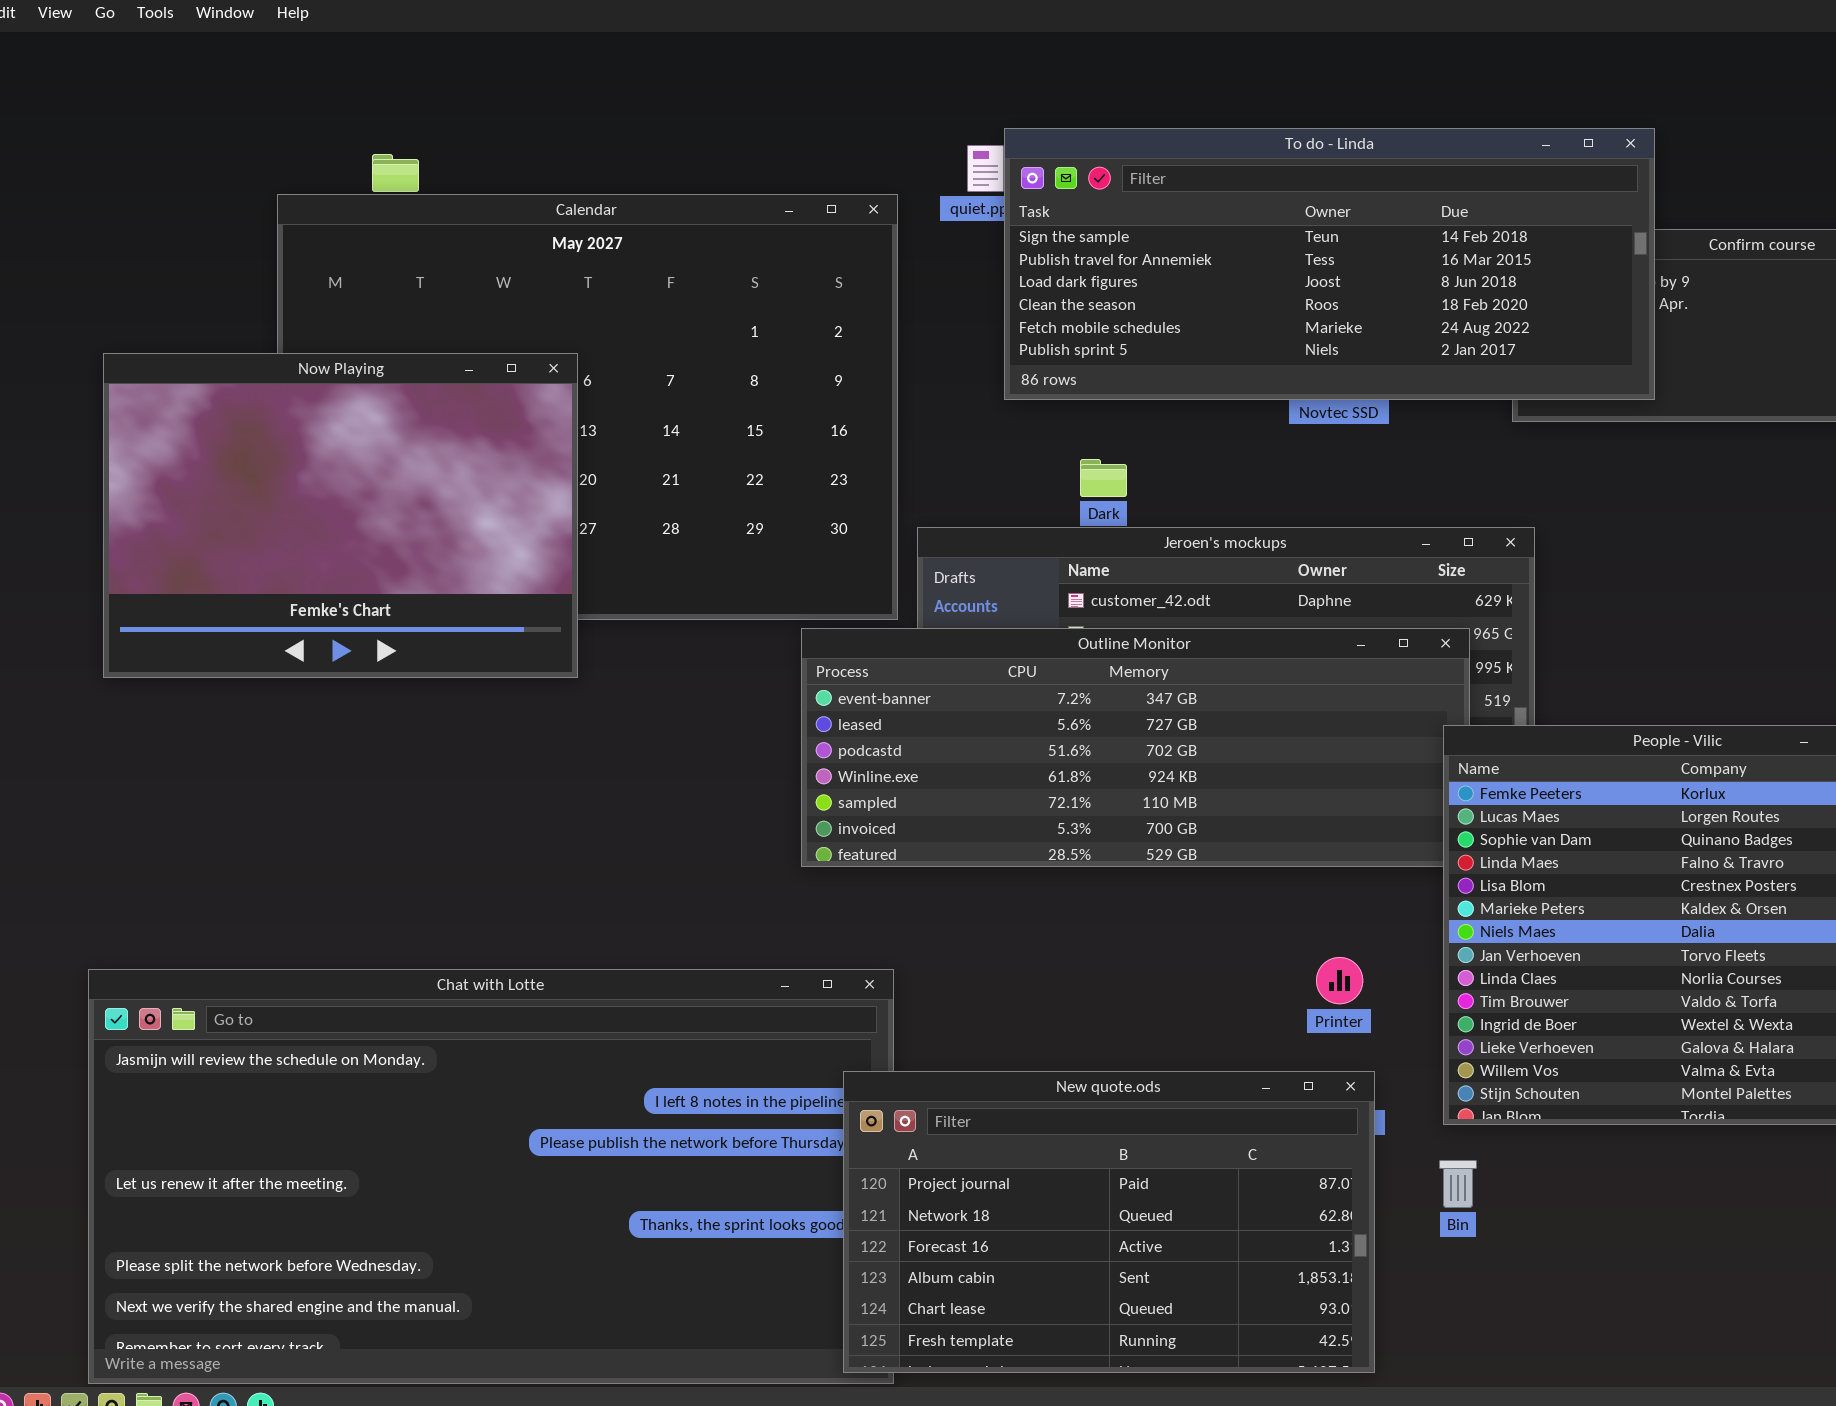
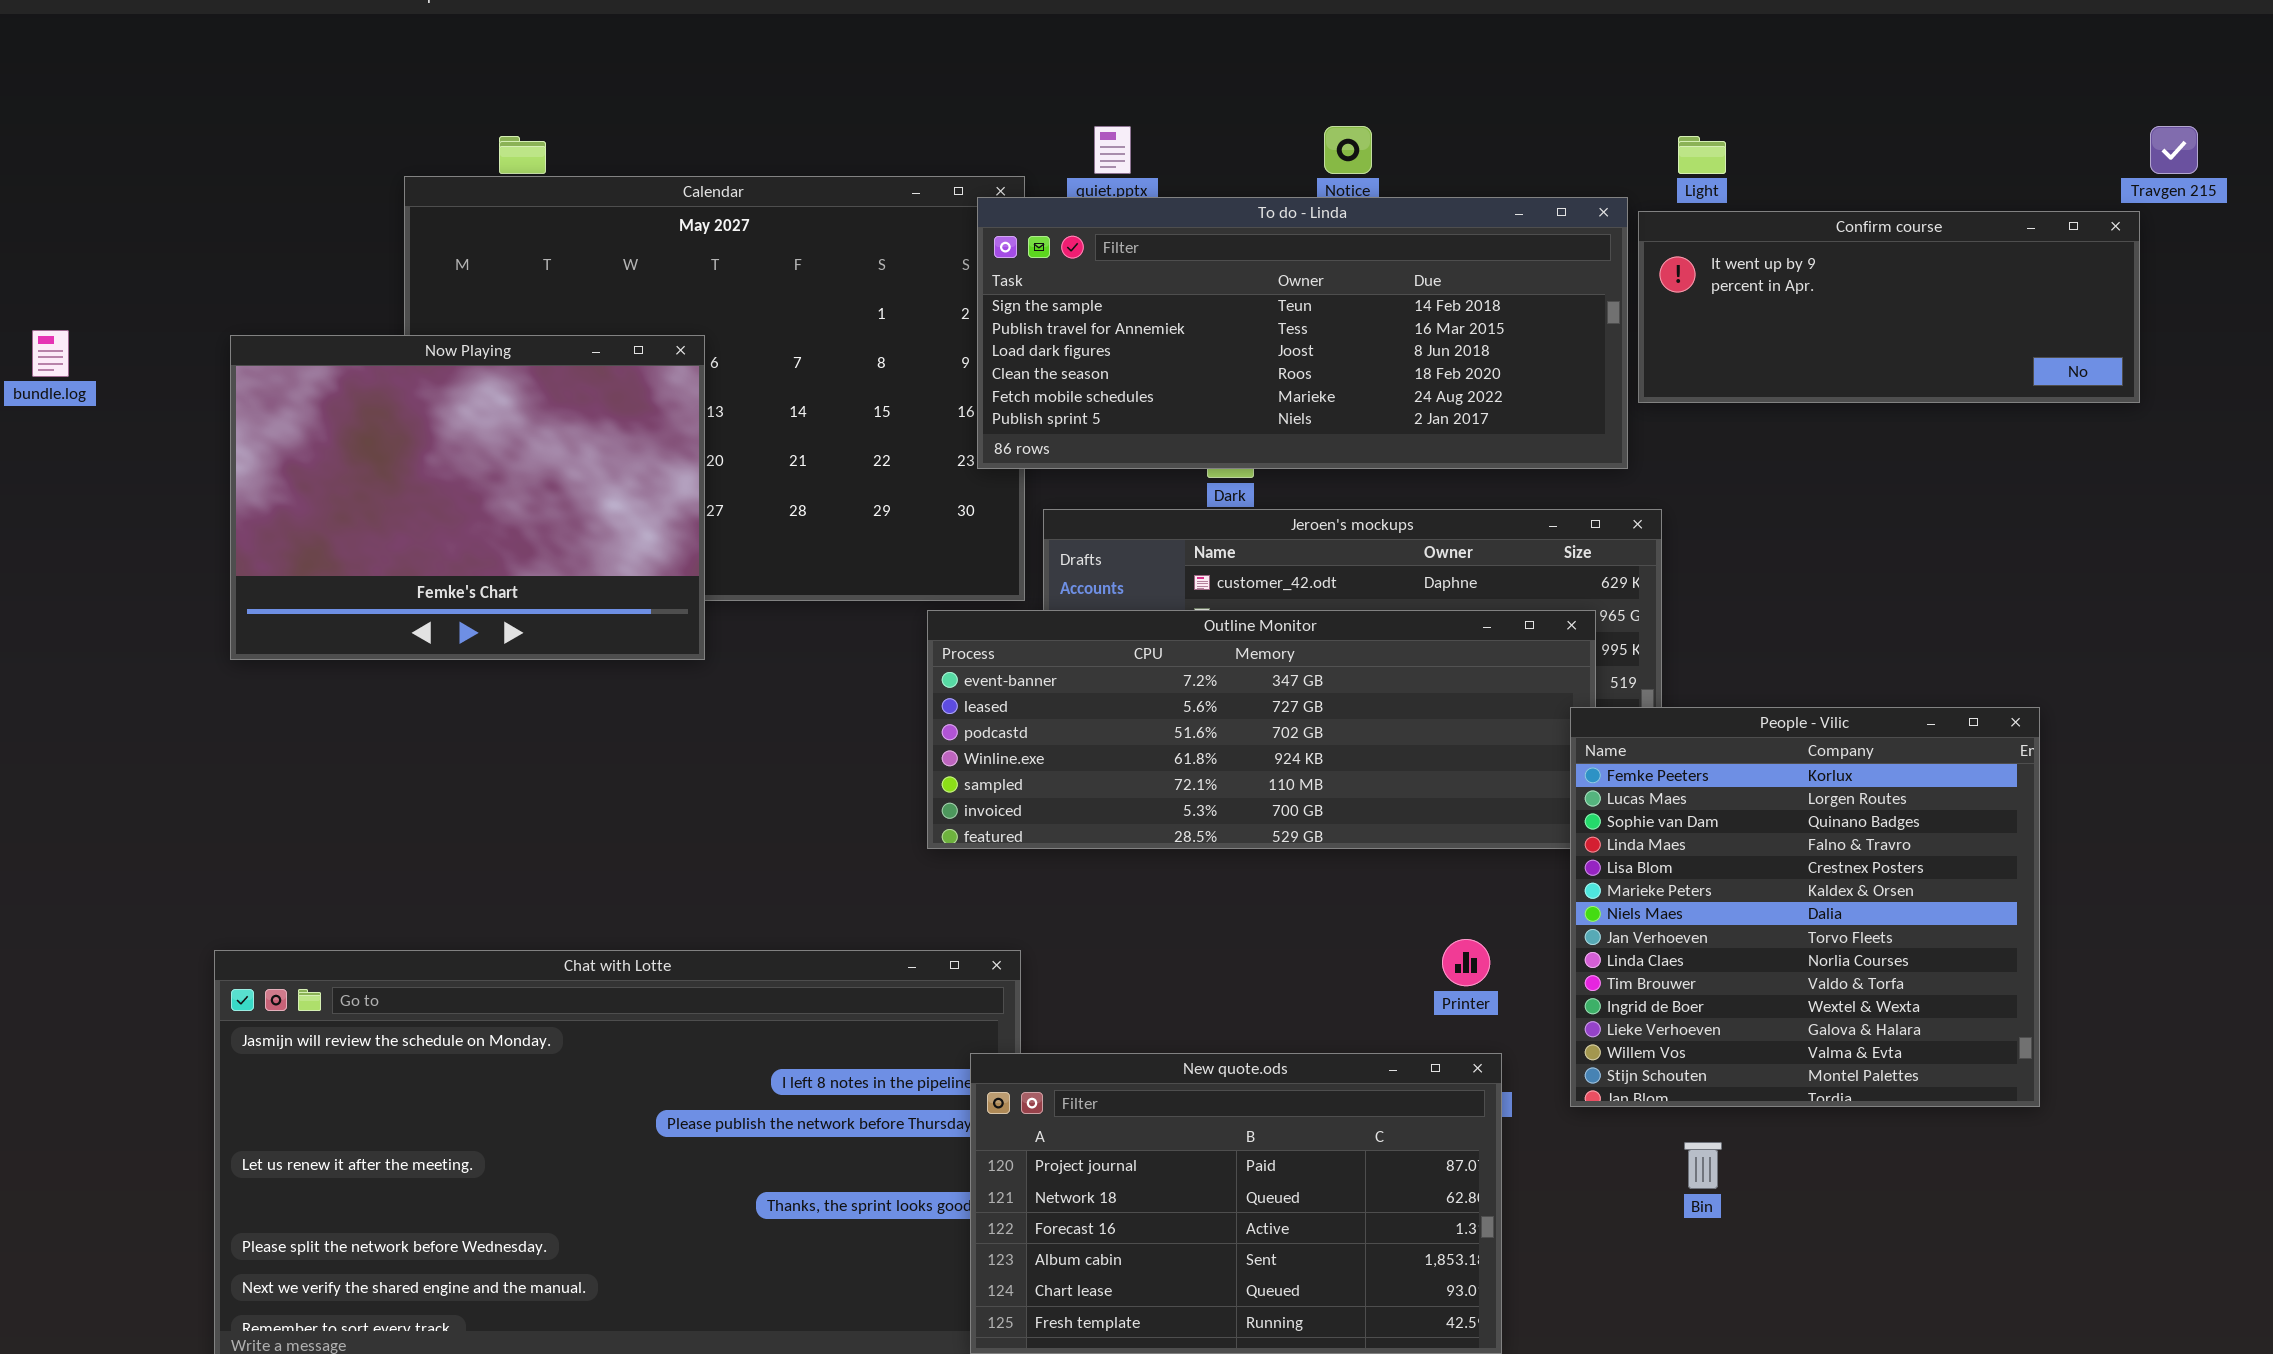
To do - Linda: [1004,128,1655,400] -> [977,197,1628,469], moved
Bin: [1439,1160,1477,1208] -> [1684,1142,1722,1189], moved

